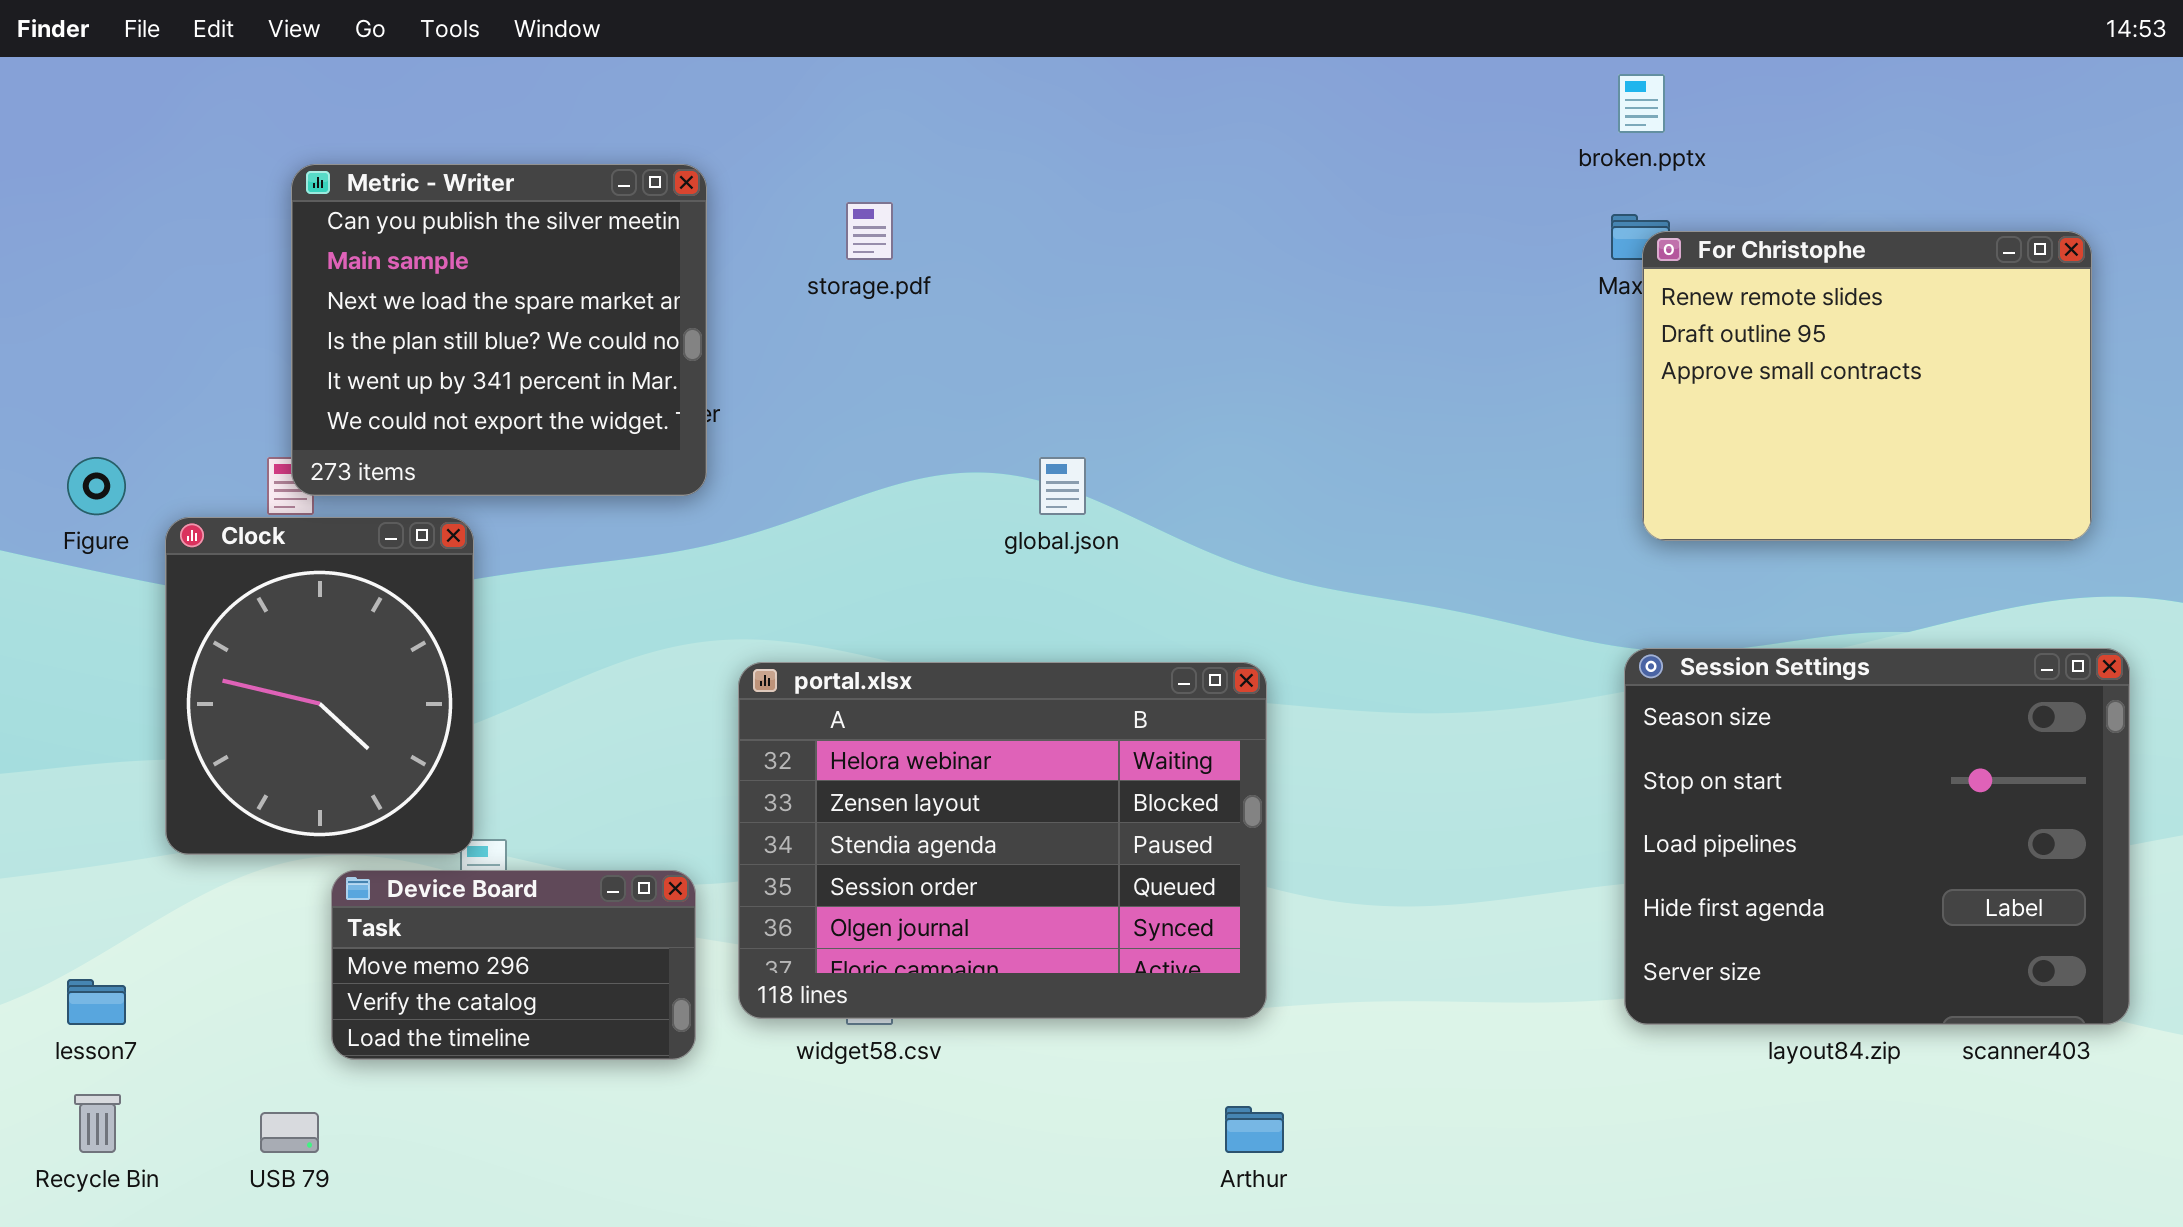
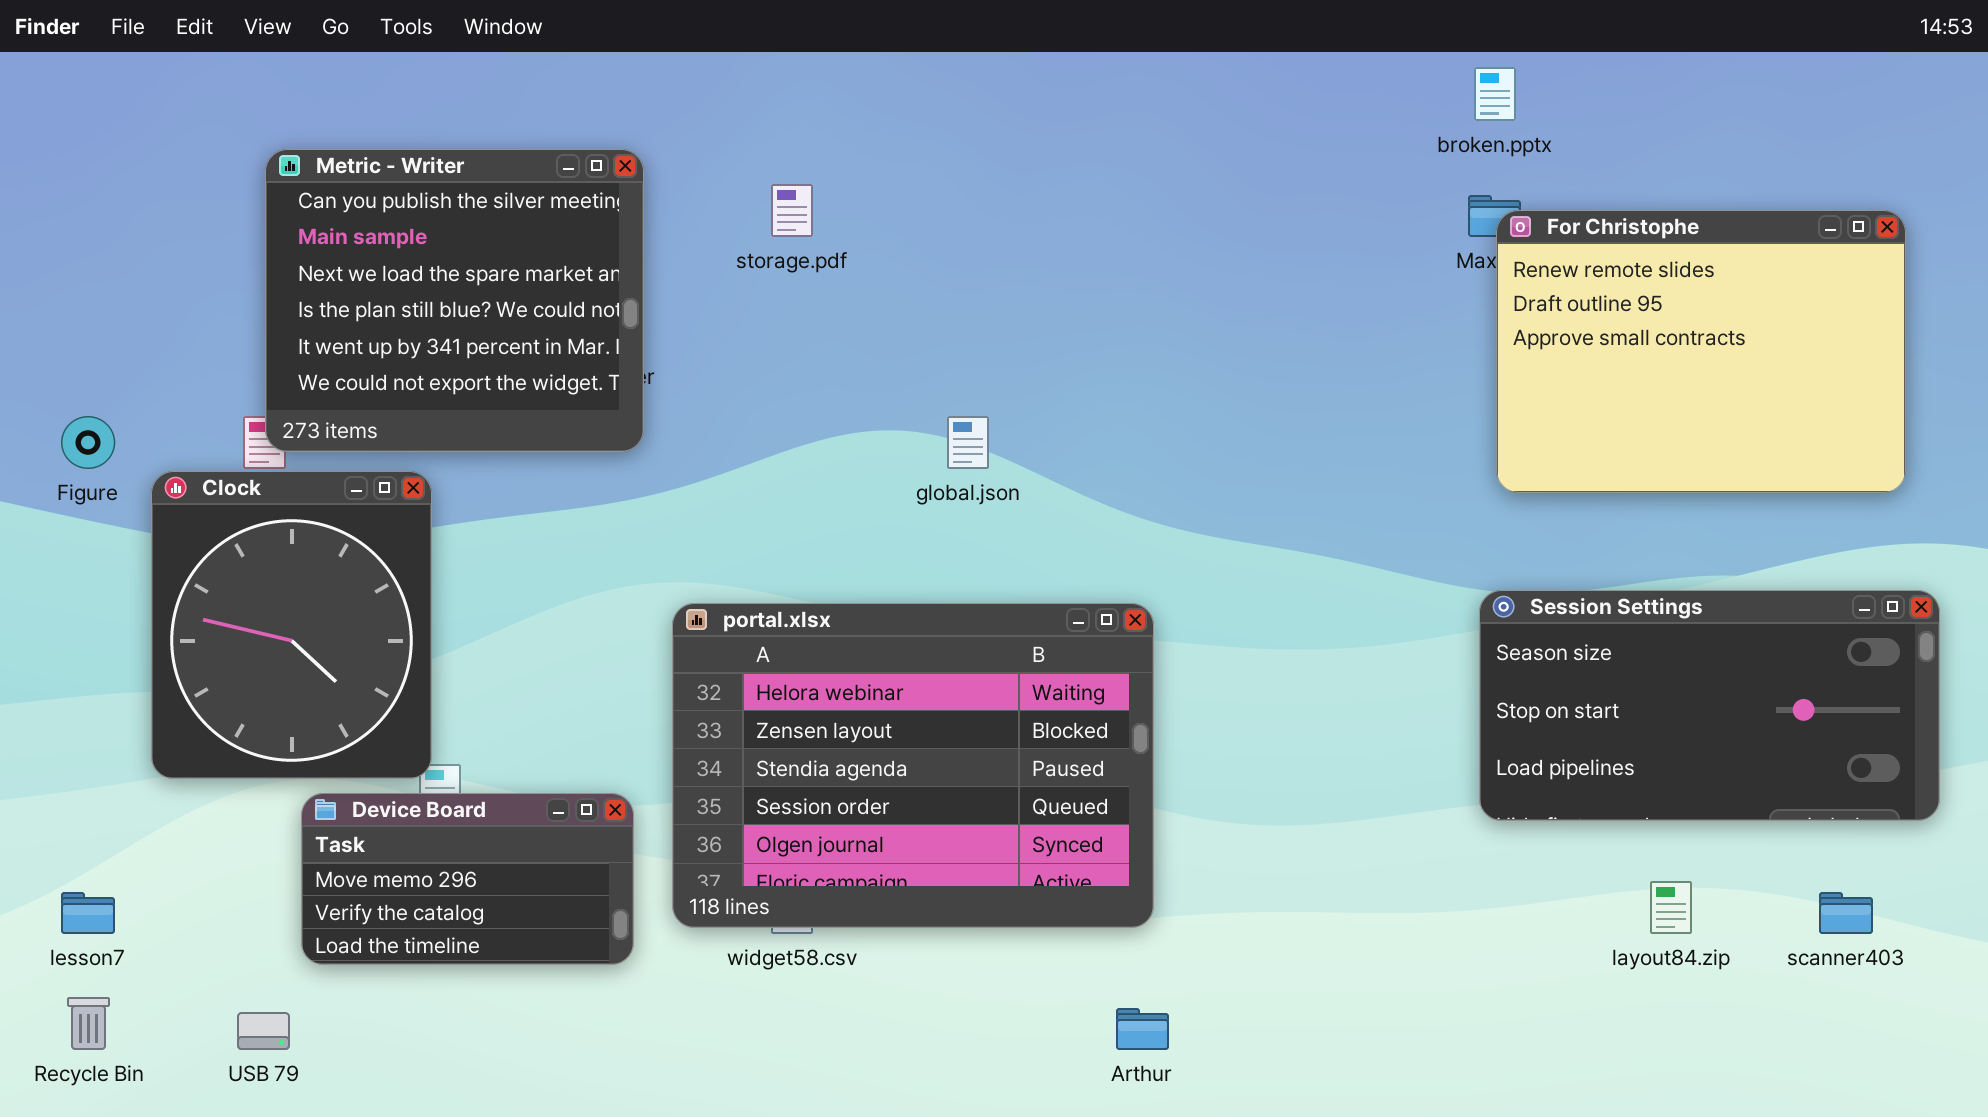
Session Settings: [1624,648,2130,1025] -> [1479,590,1940,821], resized

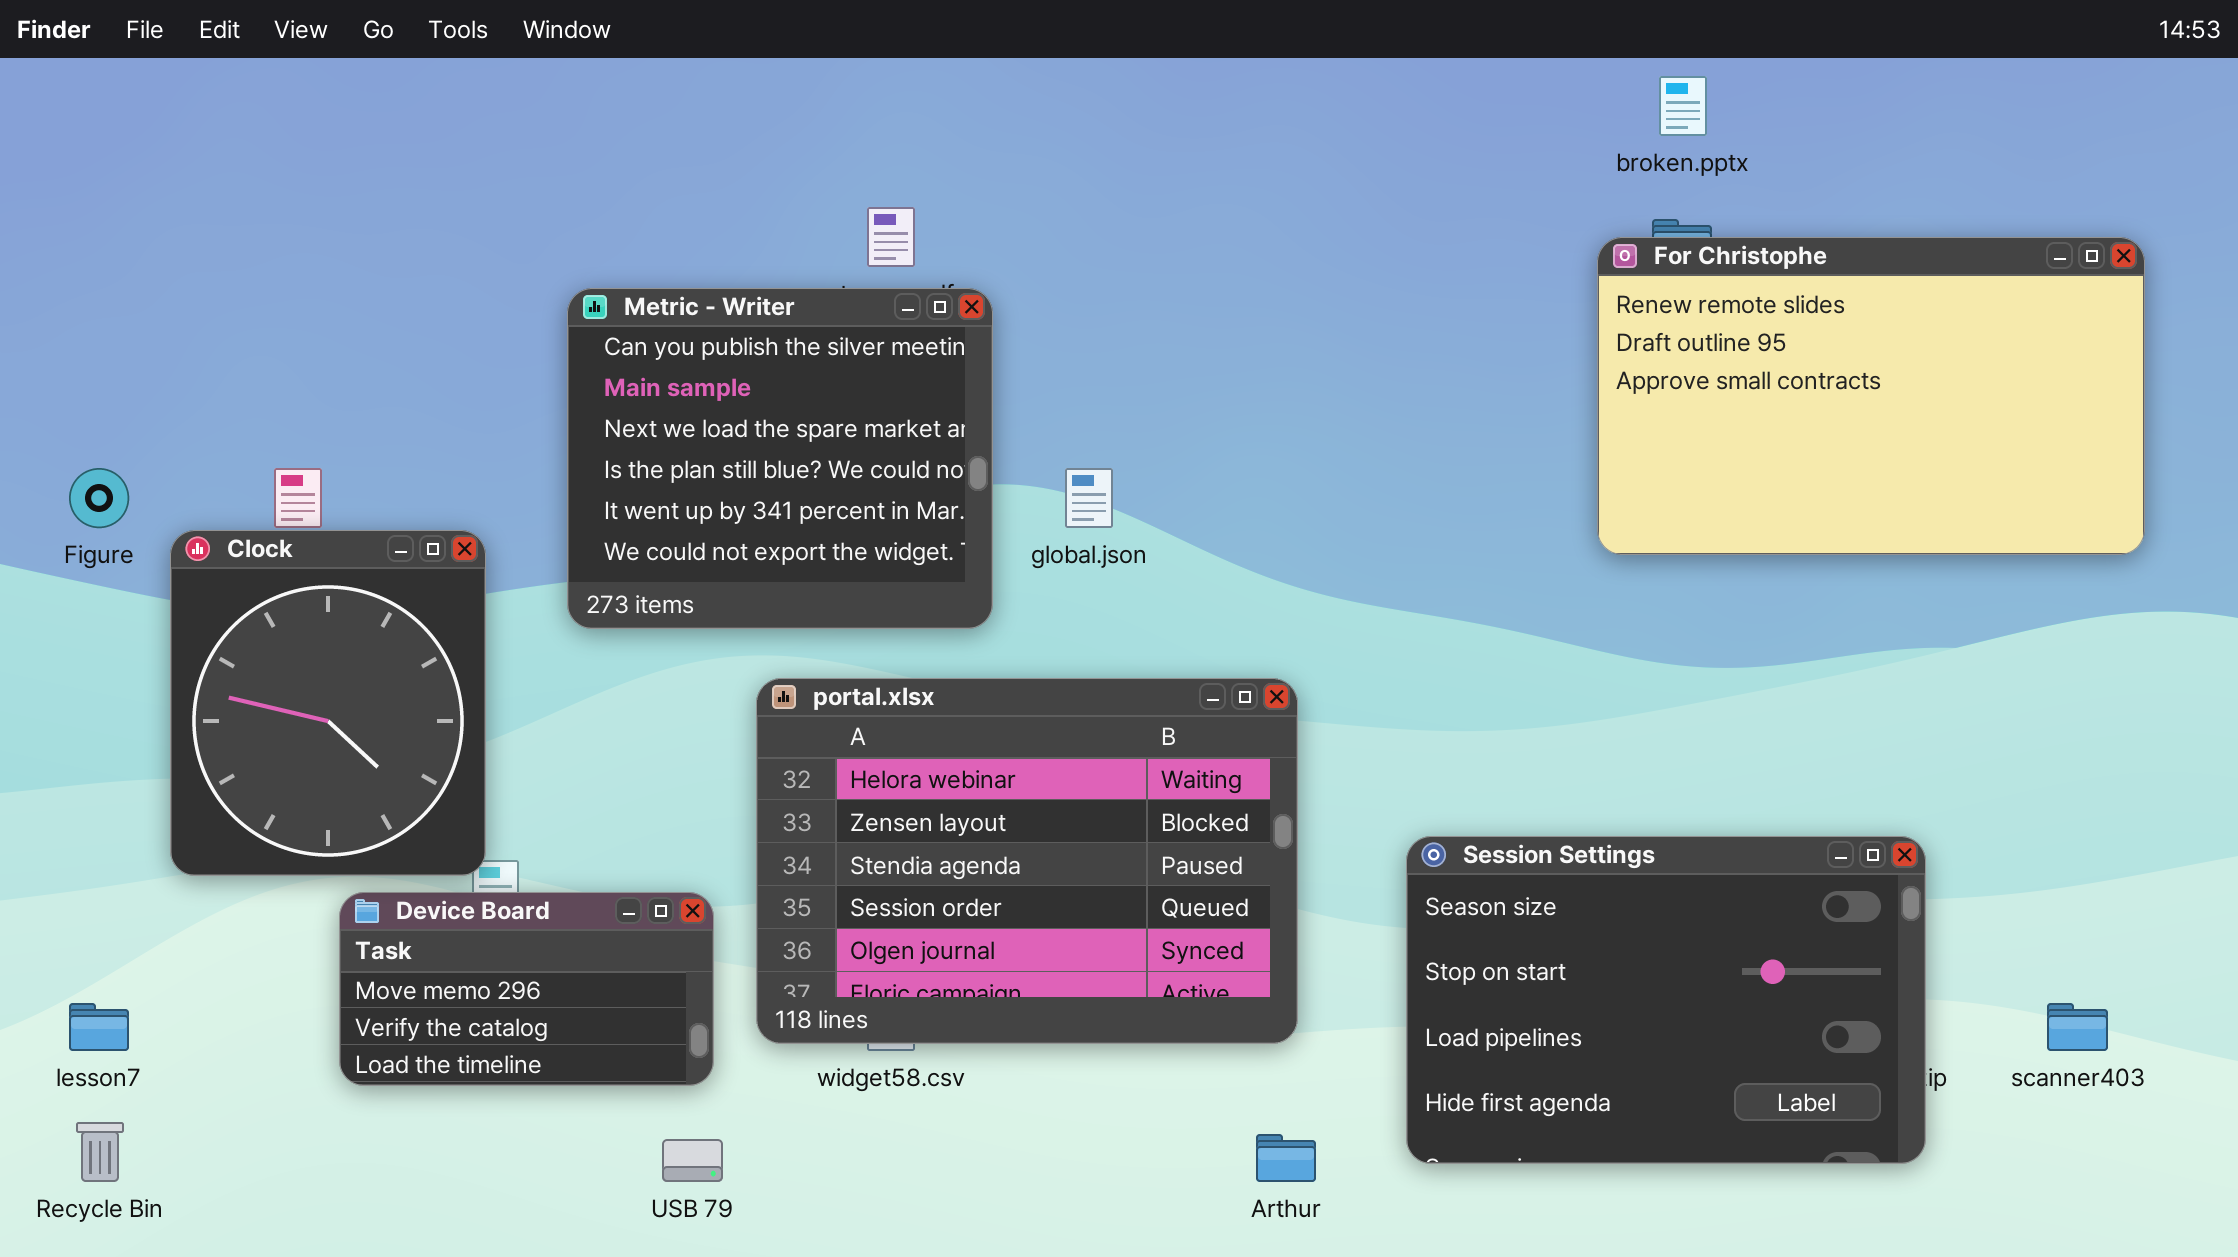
Metric - Writer: [265,149,644,452] -> [567,288,993,629], moved
For Christophe: [1496,210,1906,493] -> [1597,237,2145,555], resized
Session Settings: [1479,590,1940,821] -> [1406,836,1926,1164], moved, resized
USB 79: [237,1012,290,1050] -> [662,1139,723,1182], moved

